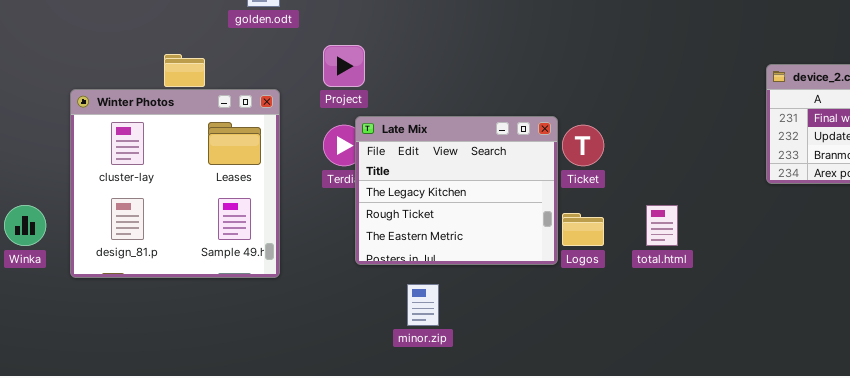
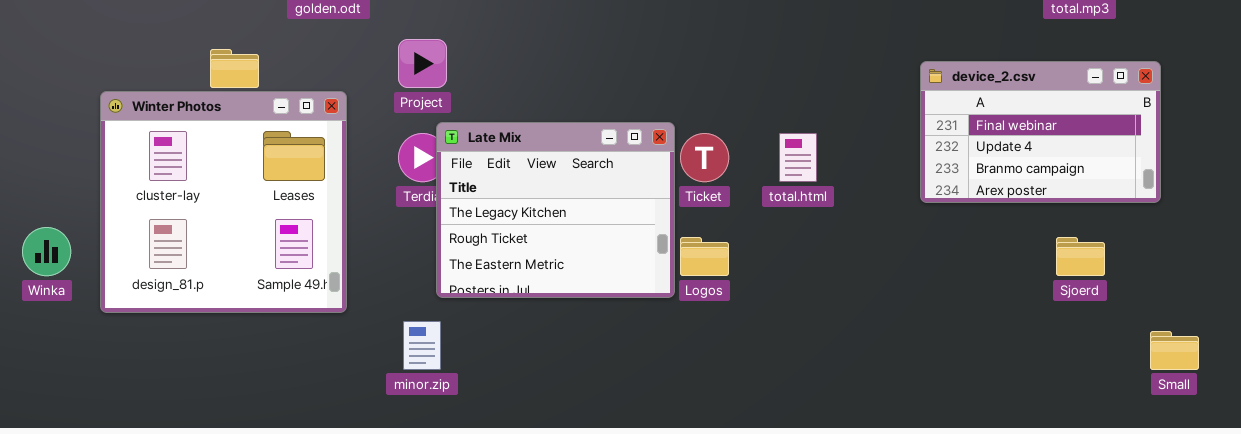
total.html: [646,205,678,246] -> [779,133,817,182], moved
minor.zip: [407,284,439,326] -> [403,321,441,370], moved

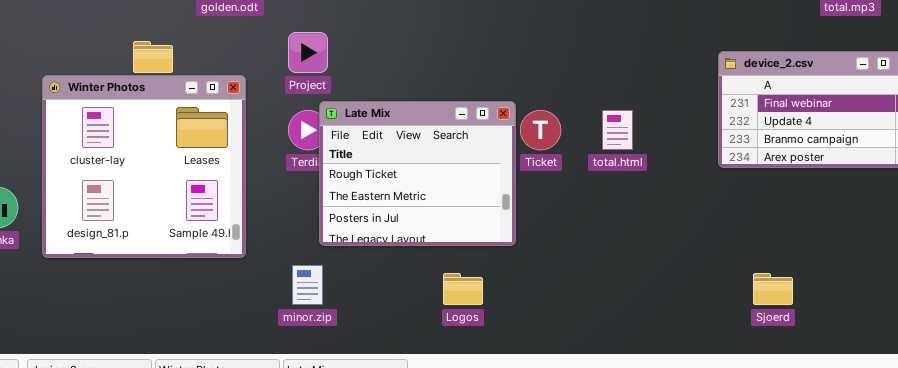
Late Mix: [436,122,675,298] -> [319,101,516,246], scrolled down 1 row
Logos: [680,237,729,276] -> [443,273,483,305], moved
Sjoerd: [1056,237,1105,276] -> [753,273,793,305], moved

